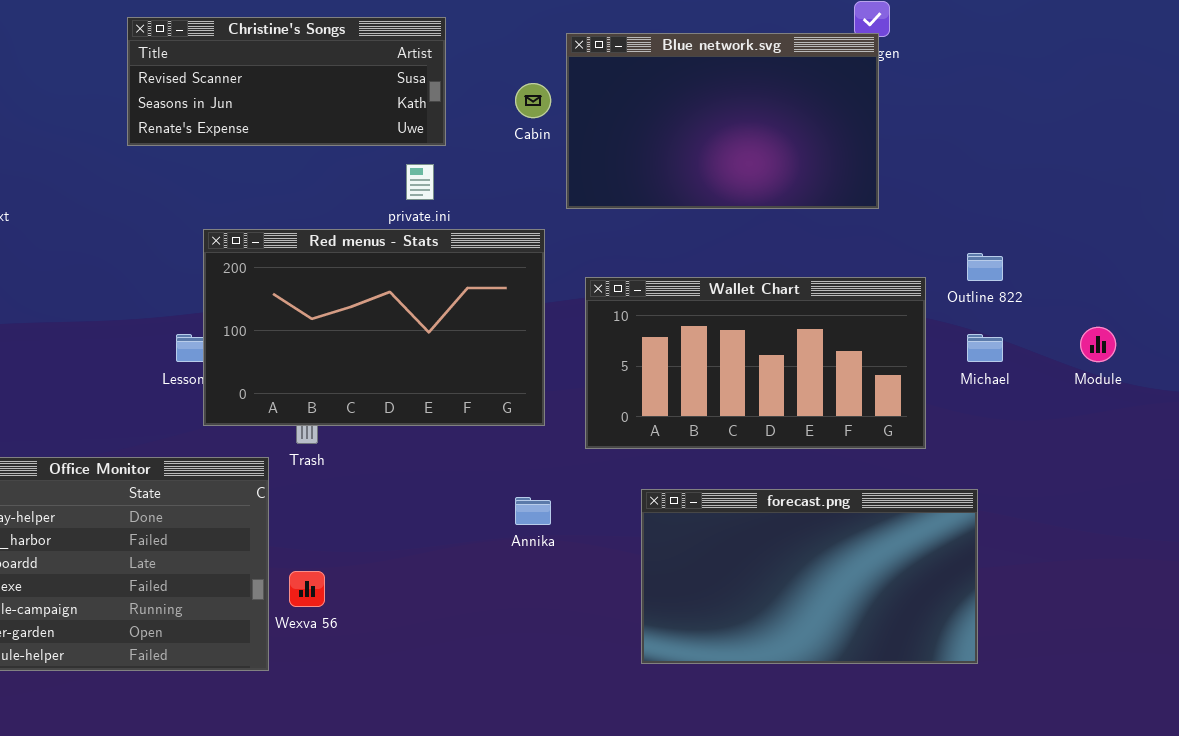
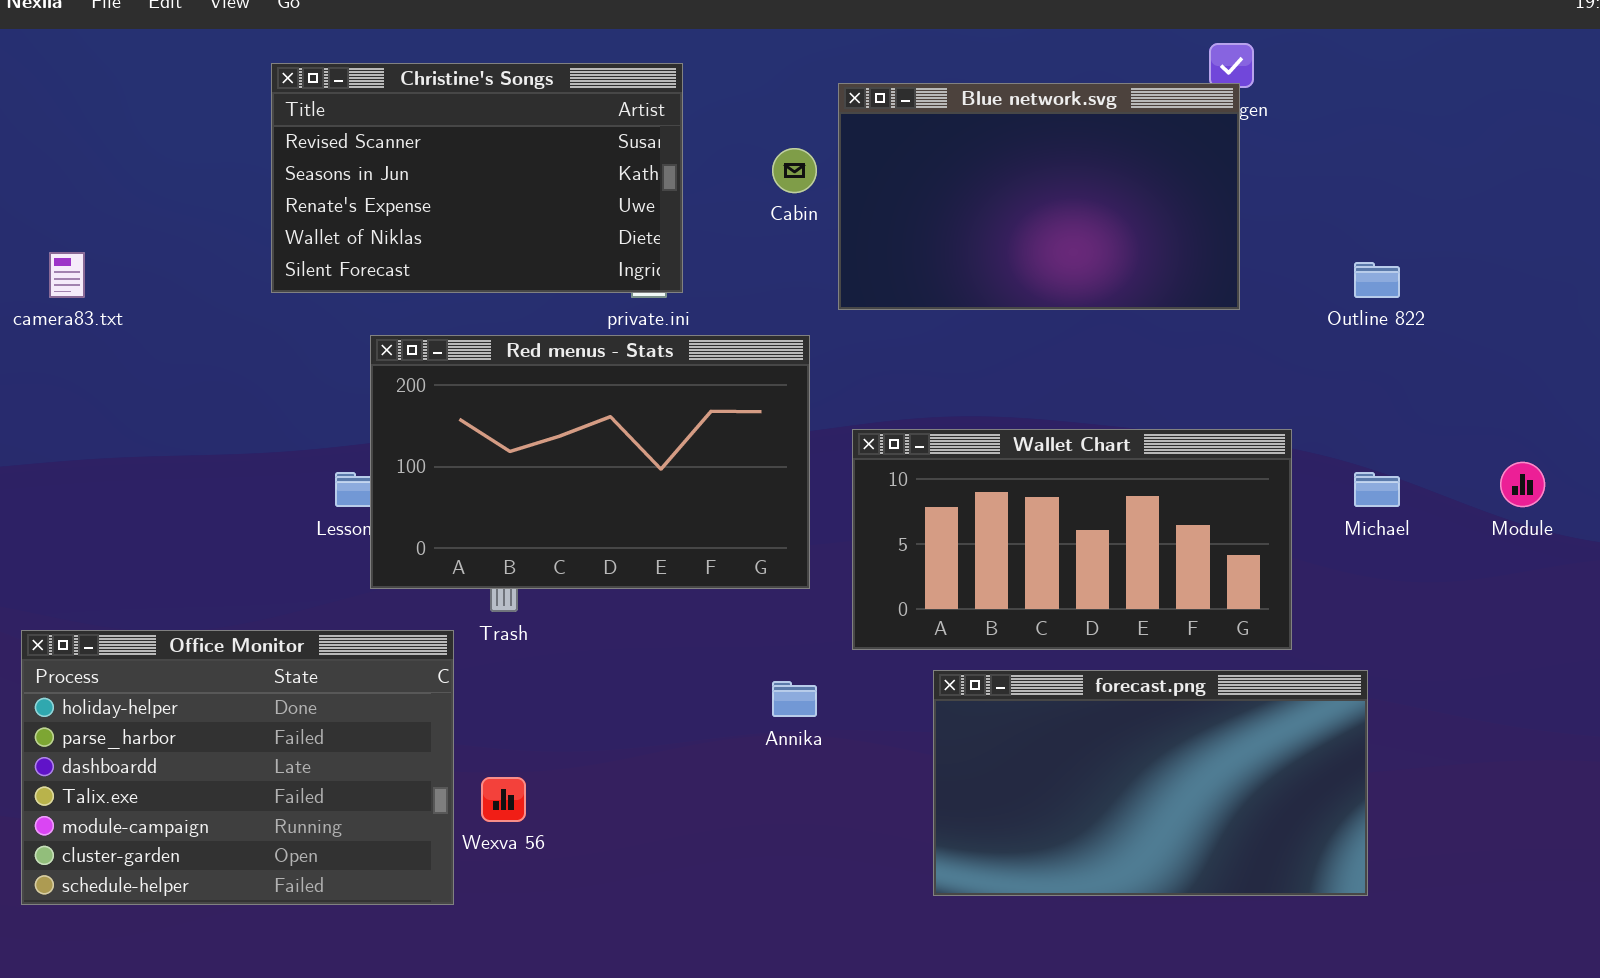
Christine's Songs: [127,17,446,146] -> [271,63,683,293], resized
Outline 822: [967,253,1003,281] -> [1354,262,1400,298], moved
Wallet Chart: [585,277,926,449] -> [852,429,1292,650], moved

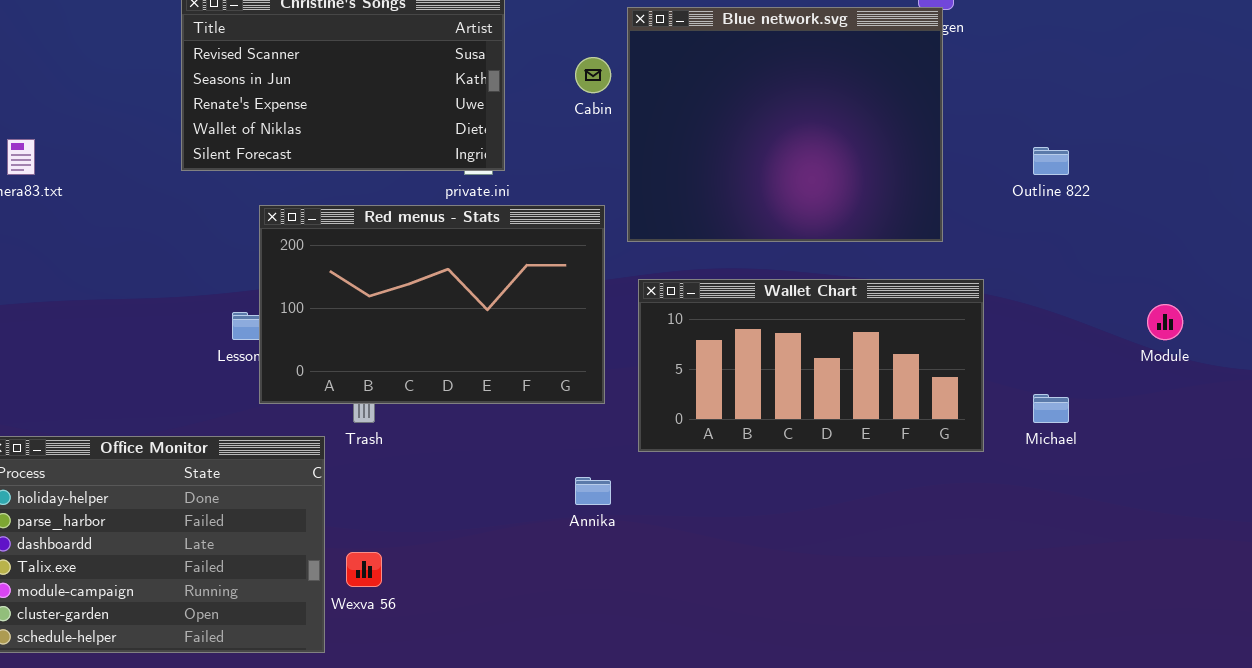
Blue network.svg: [838,83,1240,310] -> [627,7,943,242], resized
Michael: [1354,472,1400,507] -> [1033,394,1069,423], moved
forecast.png: [933,670,1368,896] -> none, closed

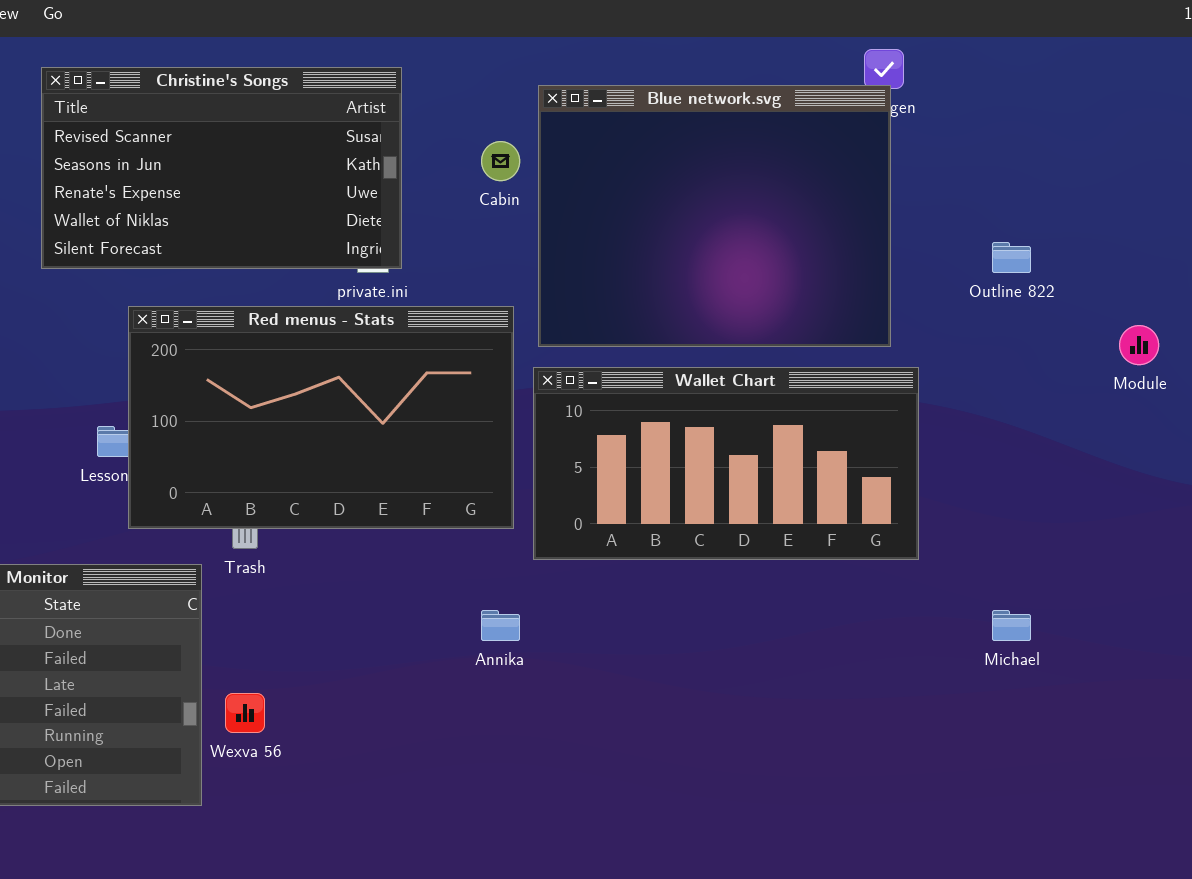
Wallet Chart: [638,279,984,452] -> [533,367,919,560], moved
Module: [1147,304,1183,340] -> [1119,325,1159,365], moved
Michael: [1033,394,1069,423] -> [992,610,1031,641], moved

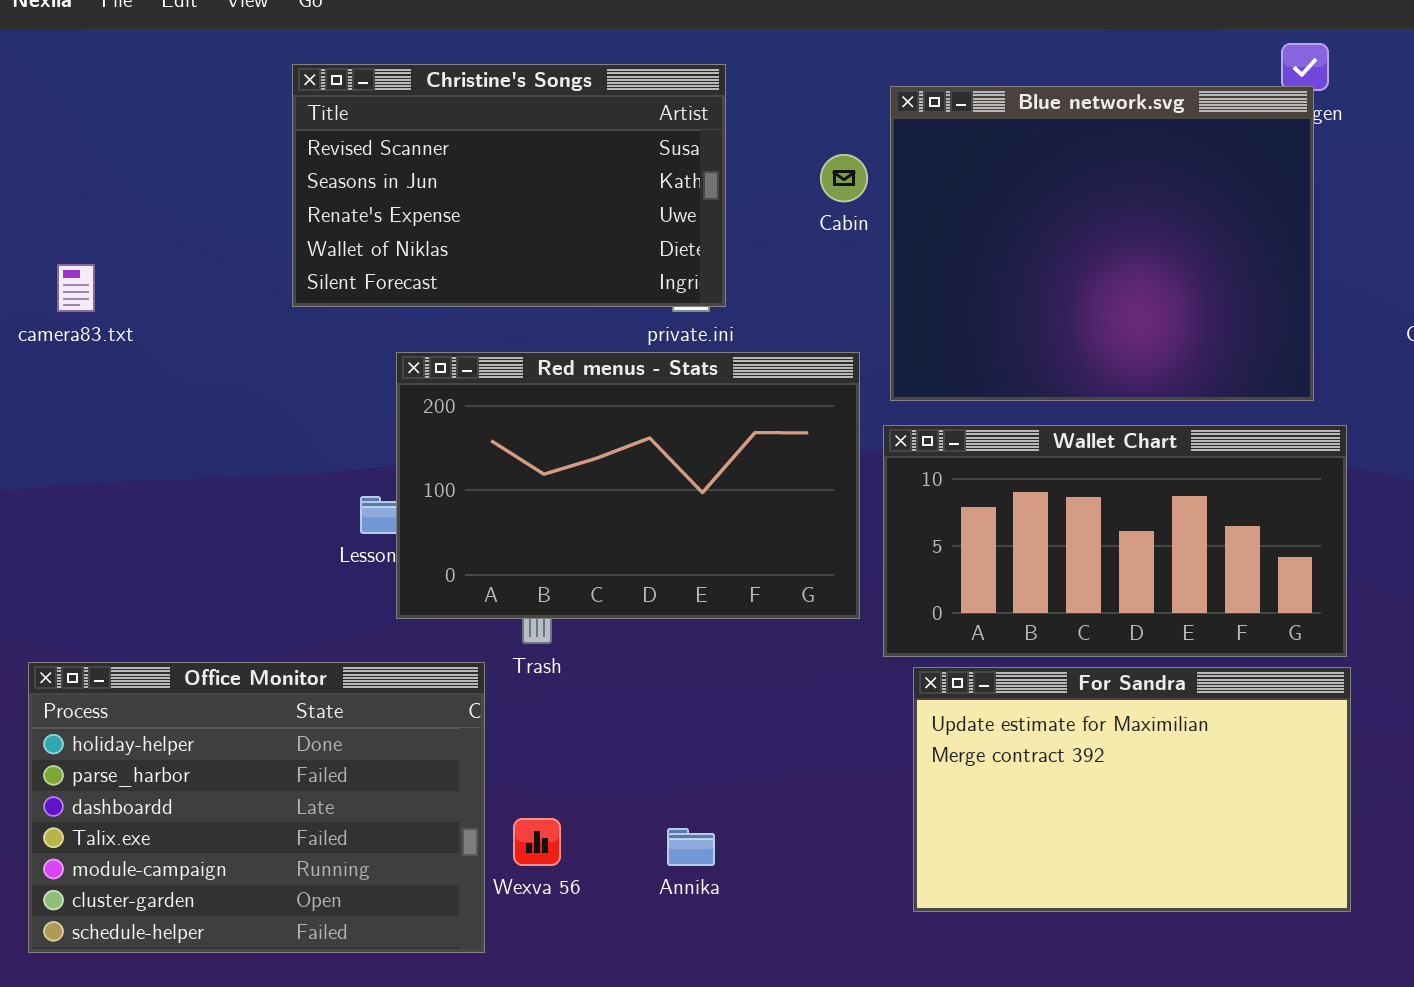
For Sandra: none -> [913,667,1351,912], opened
Annika: [481,610,520,641] -> [667,828,715,866], moved

